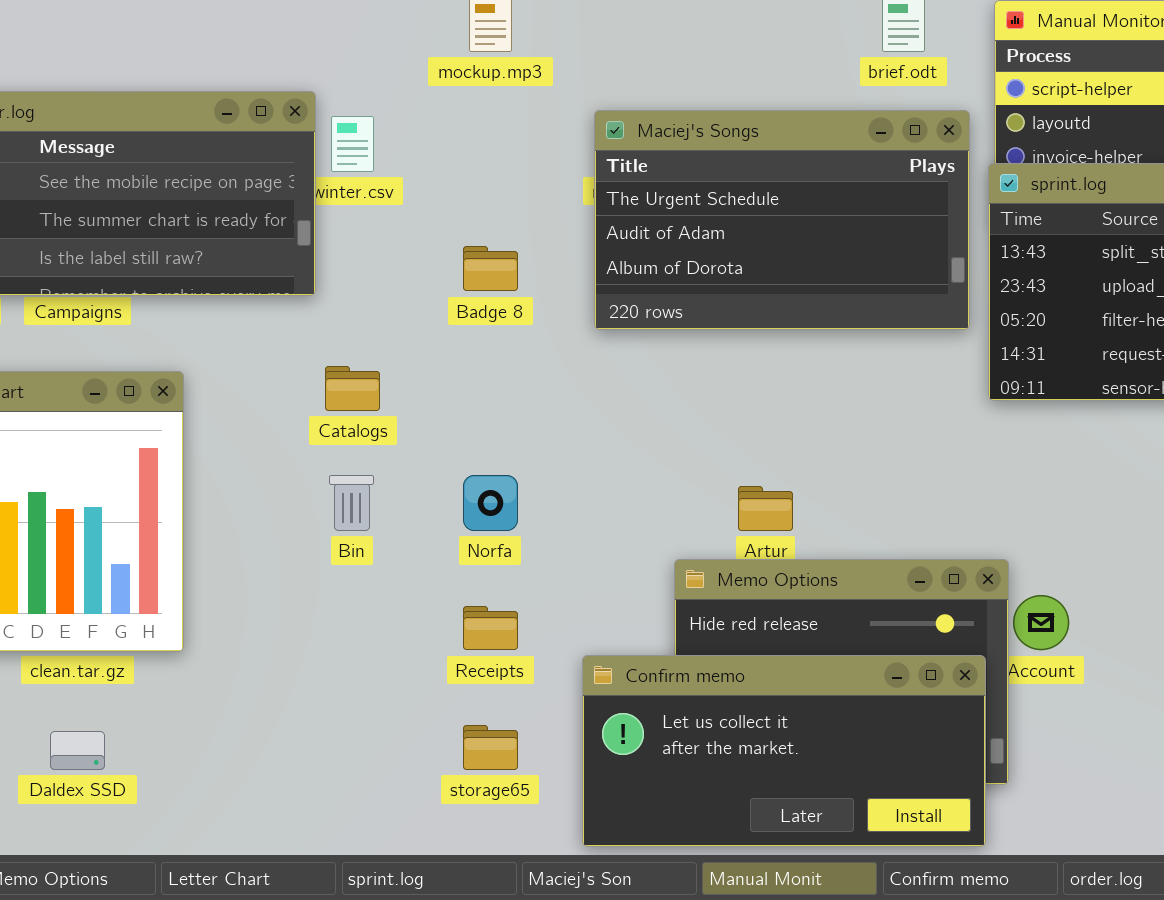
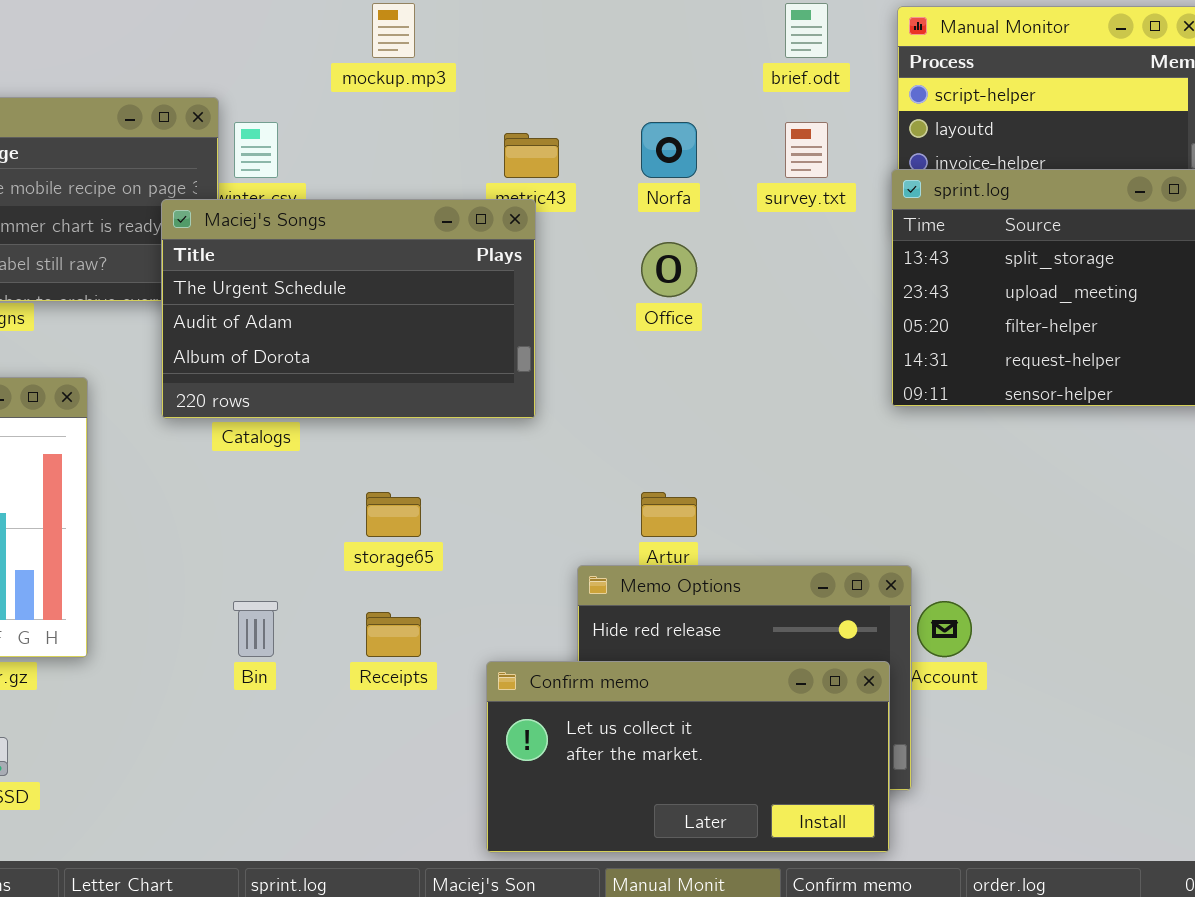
Maciej's Songs: [594,110,970,330] -> [161,199,536,419], moved
Bin: [329,475,374,531] -> [233,601,278,657], moved
Norfa: [463,475,518,531] -> [641,122,697,178], moved
storage65: [463,725,518,770] -> [366,492,421,537], moved

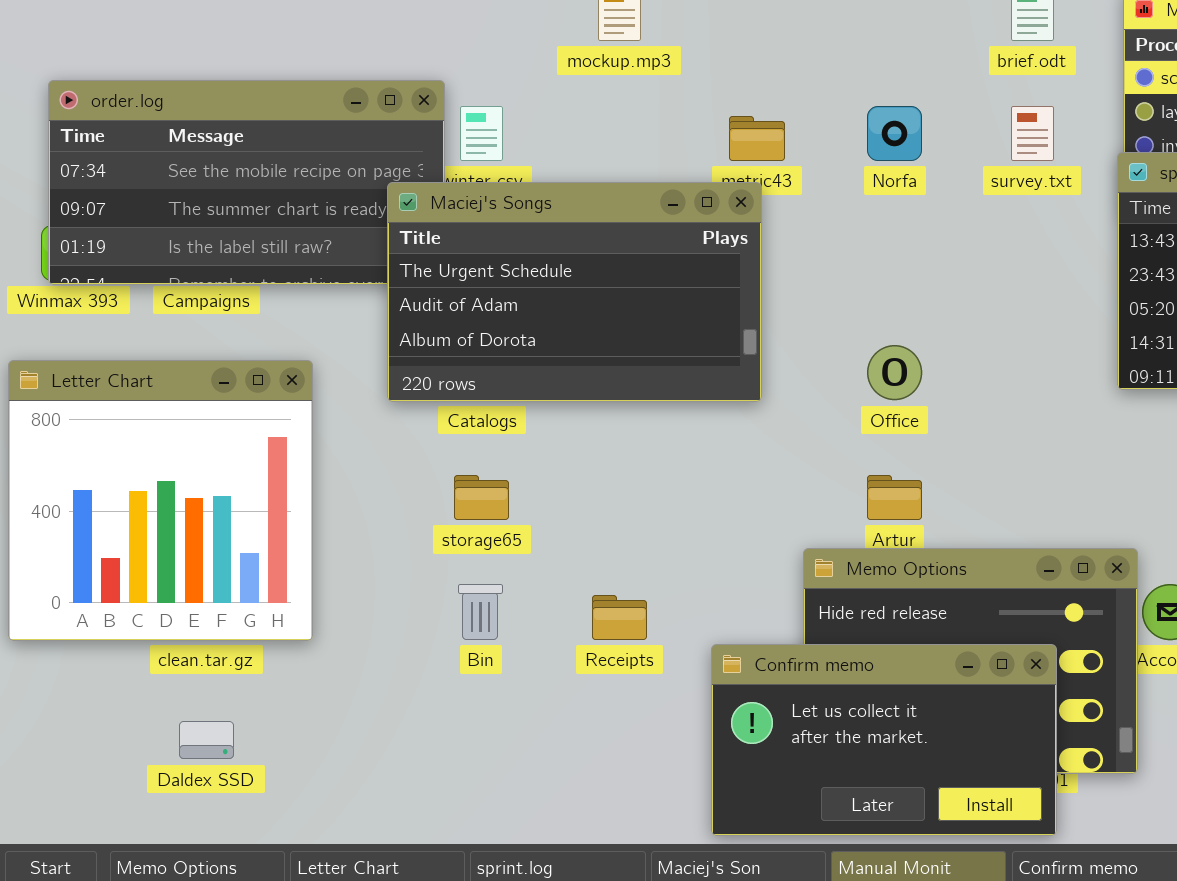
Office: [641,242,697,297] -> [867,345,922,400], moved
storage65: [366,492,421,537] -> [454,475,509,520], moved
Confirm memo: [486,661,890,853] -> [711,644,1057,836], resized

